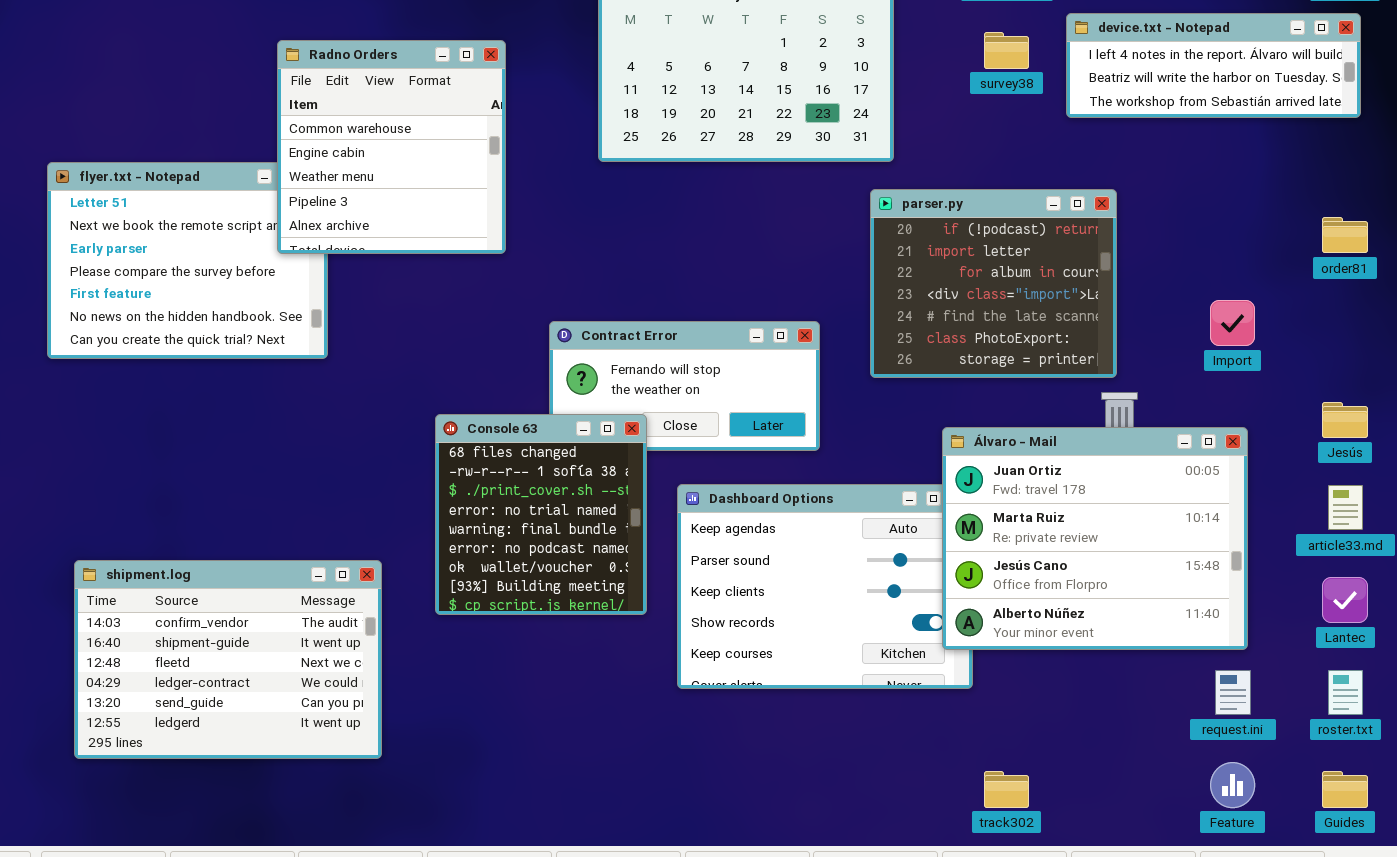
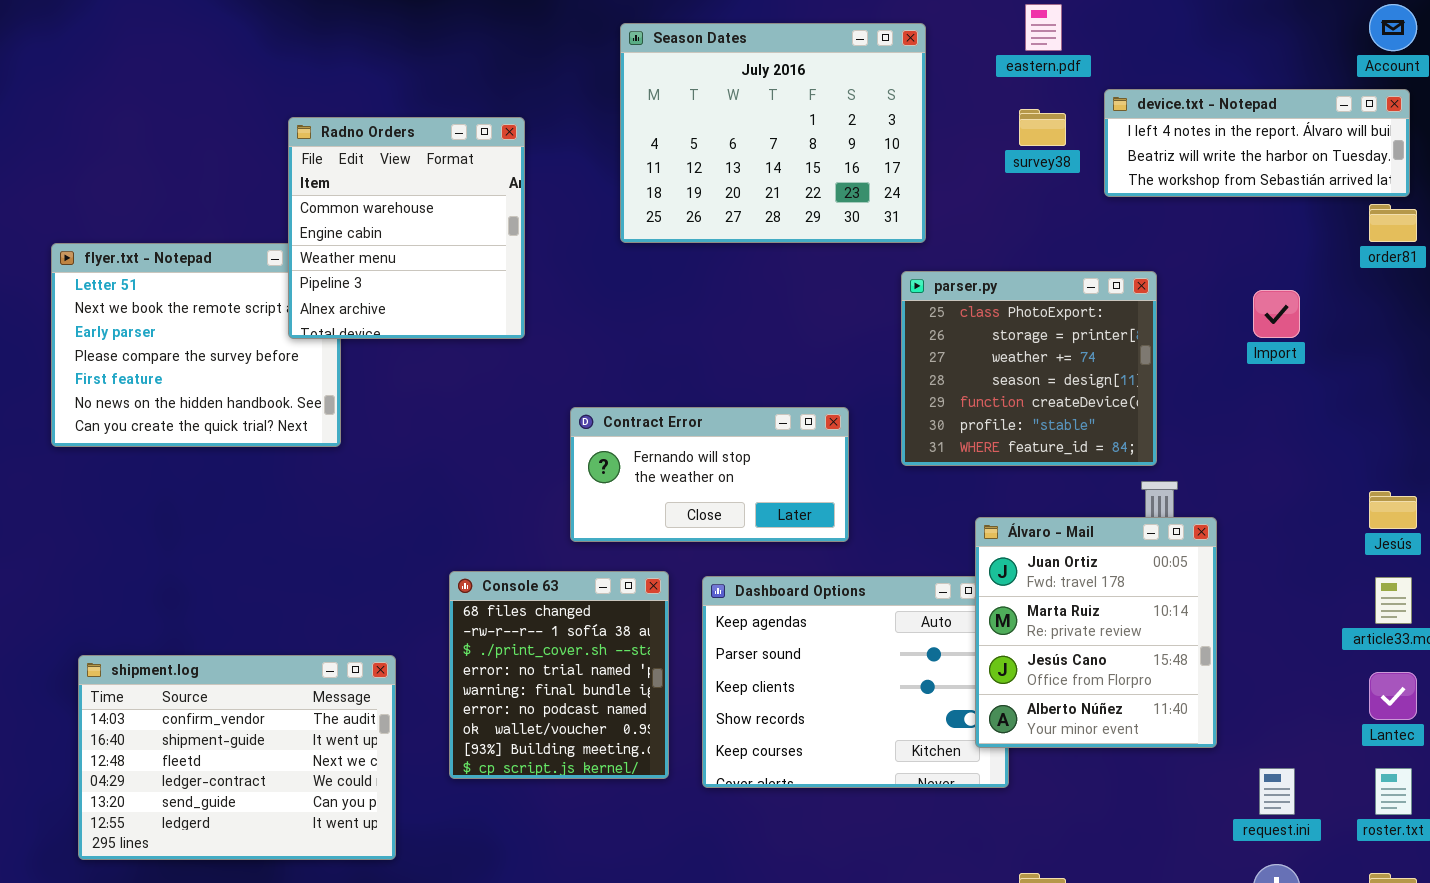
parser.py: [870,189,1117,378] -> [901,271,1157,466], scrolled down 5 rows
order81: [1322,217,1368,253] -> [1369,204,1417,242], moved
Import: [1210,300,1255,346] -> [1253,290,1300,338], moved
Console 63: [435,414,647,615] -> [449,571,669,779], moved
Álvaro - Mail: [942,427,1248,650] -> [975,517,1217,748], resized

